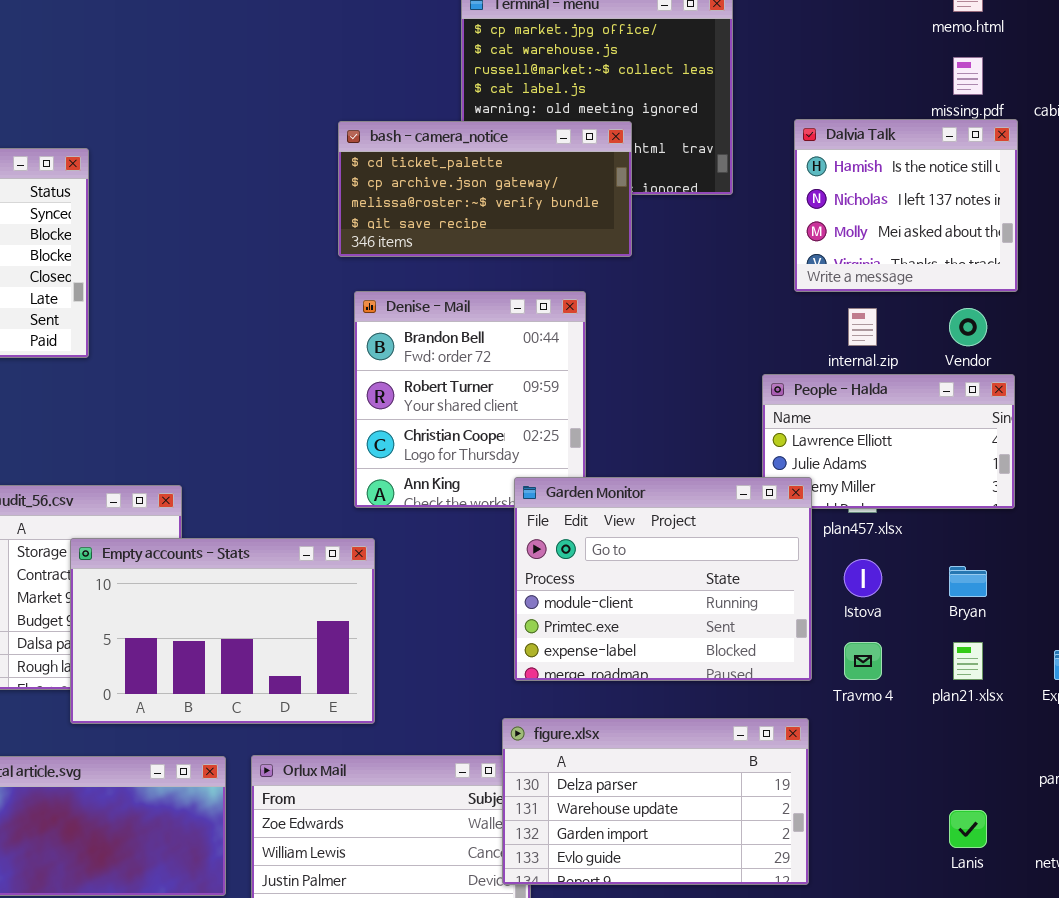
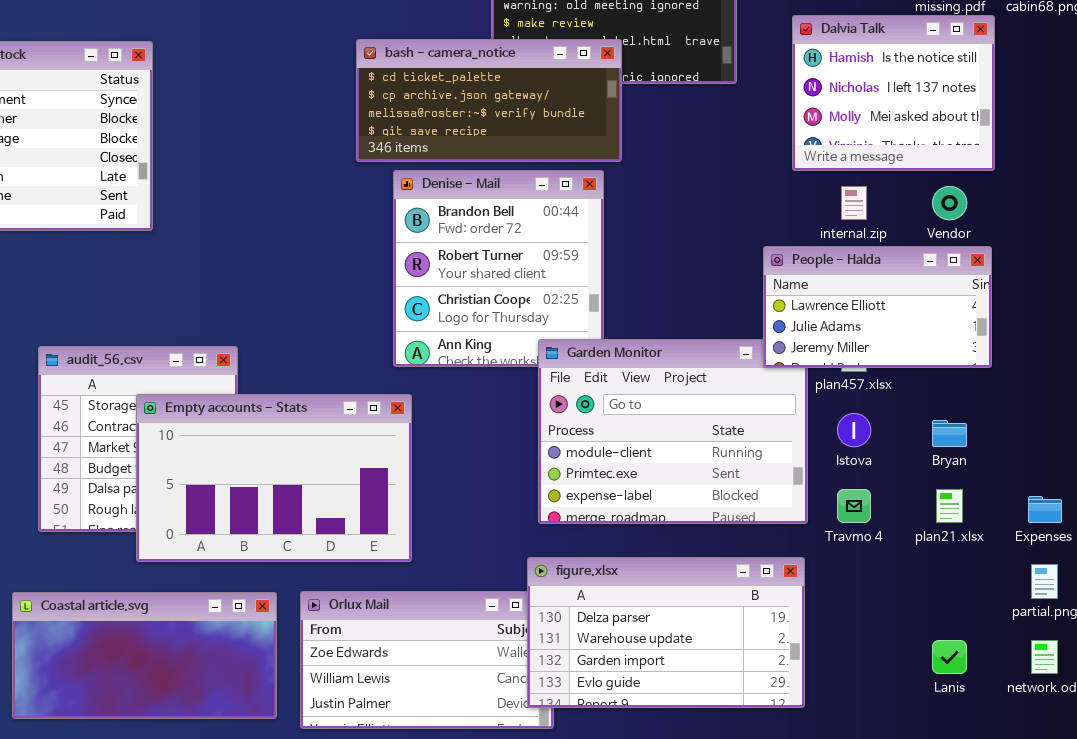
bash - camera_notice: [338,121,632,257] -> [356,39,622,162], moved
People - Halda: [762,374,1015,509] -> [763,246,992,368], raised

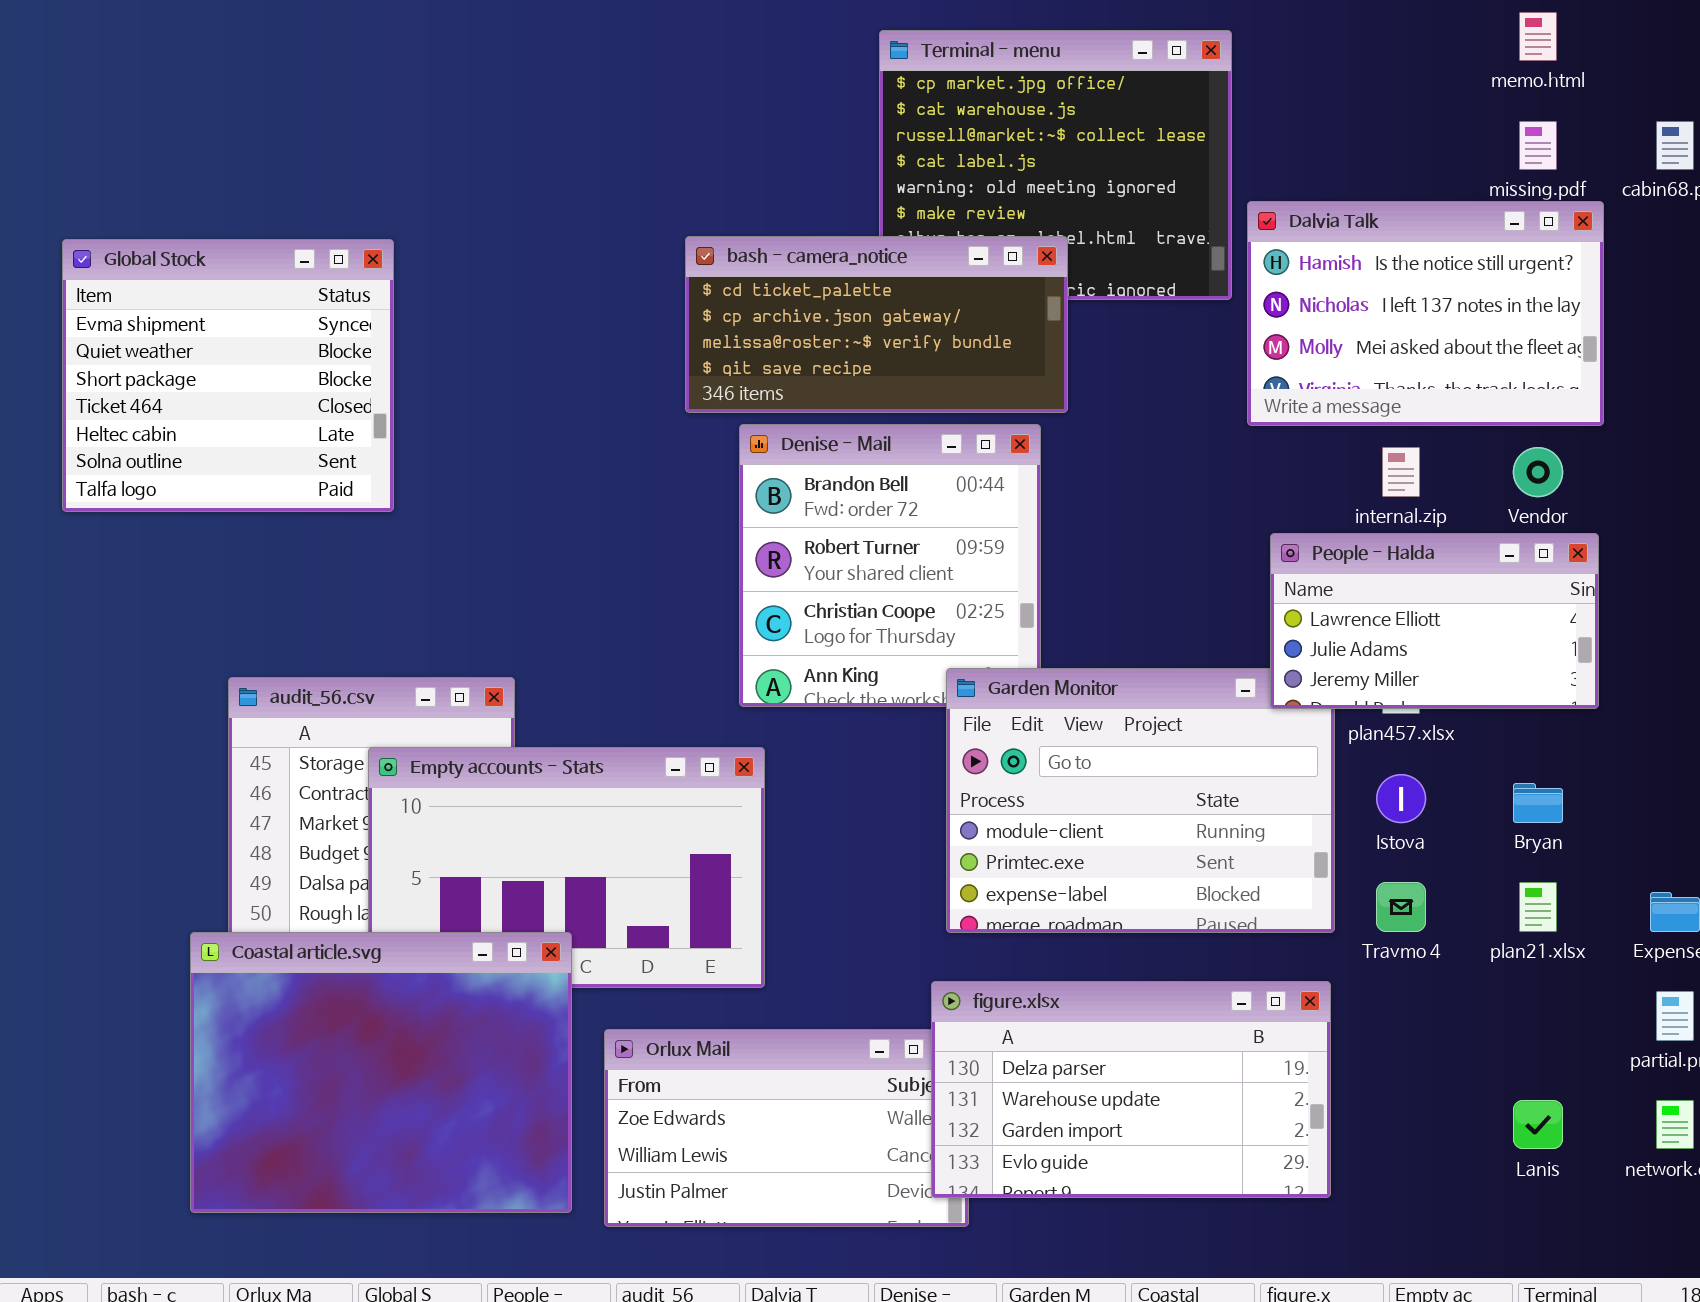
Dalvia Talk: [792,15,995,171] -> [1247,201,1604,426], resized
Coastal article.svg: [12,592,277,719] -> [190,932,572,1213], resized

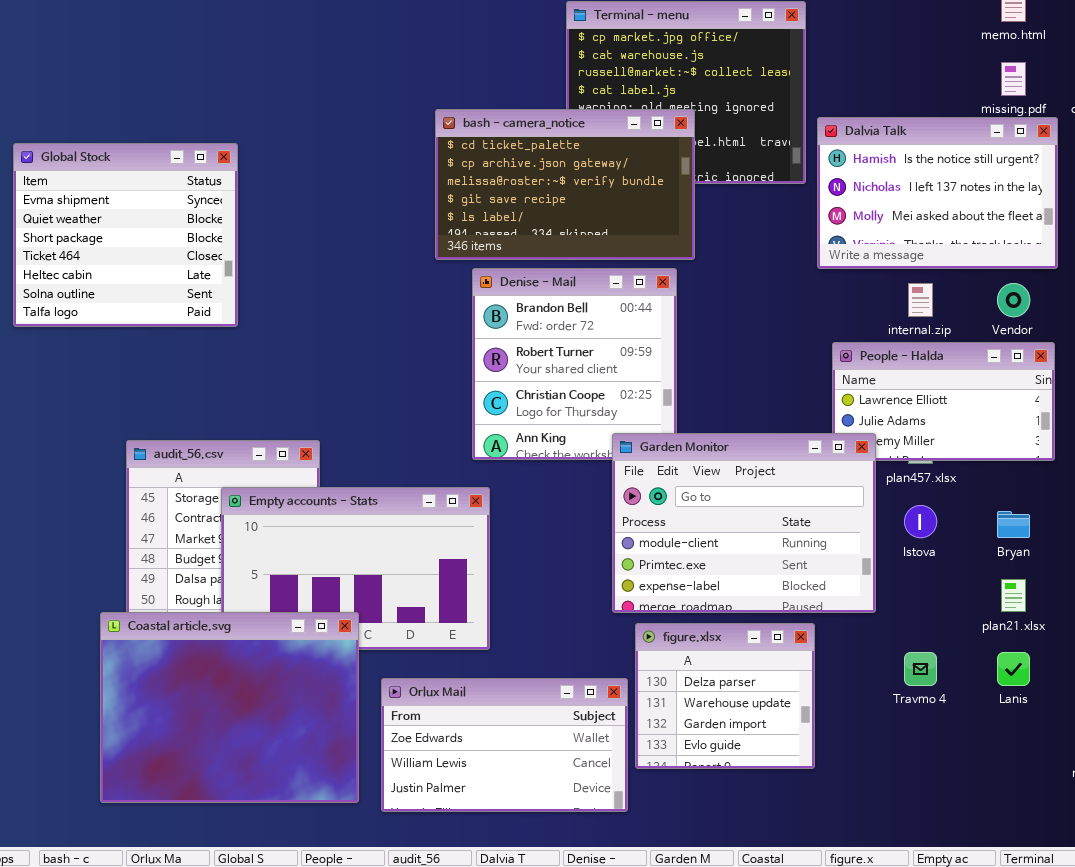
bash - camera_notice: [685,236,1068,413] -> [435,109,695,260], resized
Garden Monitor: [946,668,1335,933] -> [612,433,876,613], raised
Travmo 4: [1376,882,1426,932] -> [904,652,937,686], moved
figure.xlsx: [931,981,1331,1198] -> [635,623,815,769], moved, resized
Lanis: [1513,1100,1563,1149] -> [997,652,1030,686], moved

